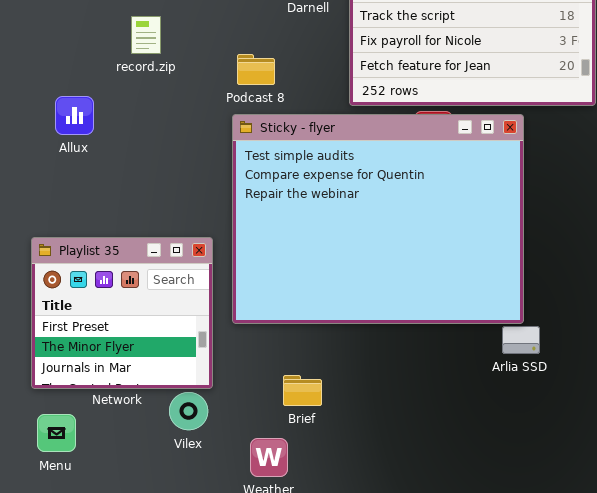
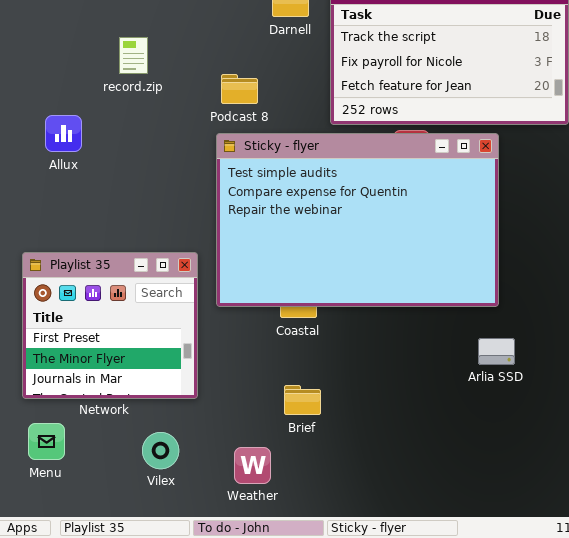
Sticky - flyer: [232,114,524,324] -> [216,133,499,307], resized
Brief: [283,375,322,406] -> [284,385,321,415], moved
Vilex: [169,392,208,430] -> [142,432,179,469], moved

